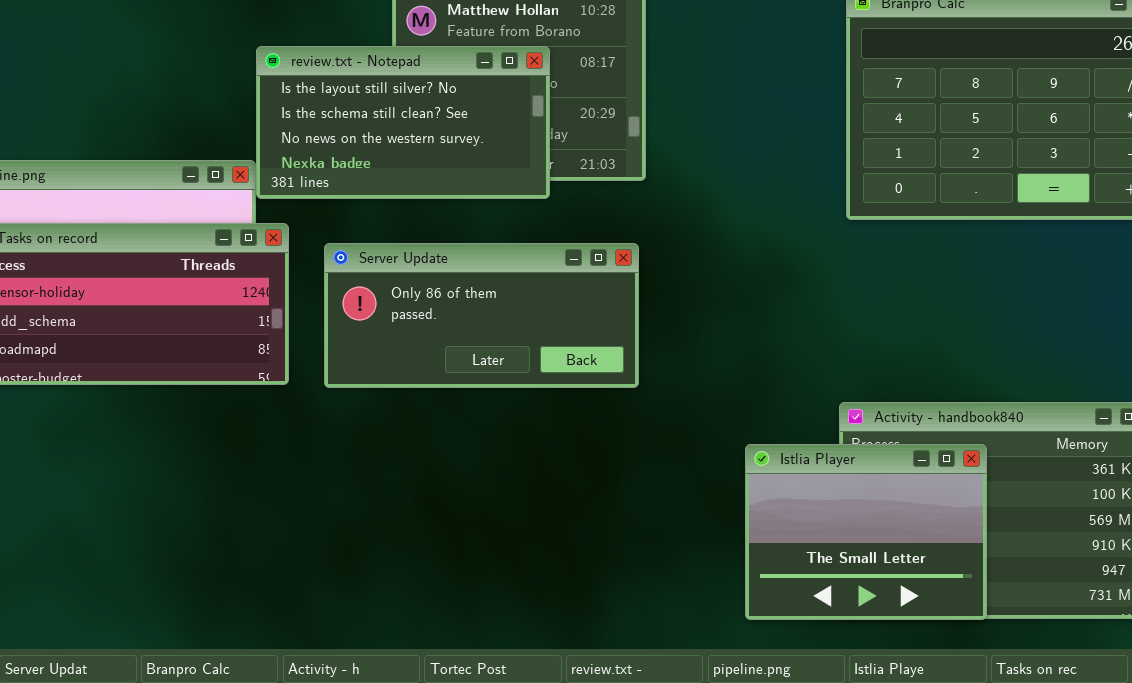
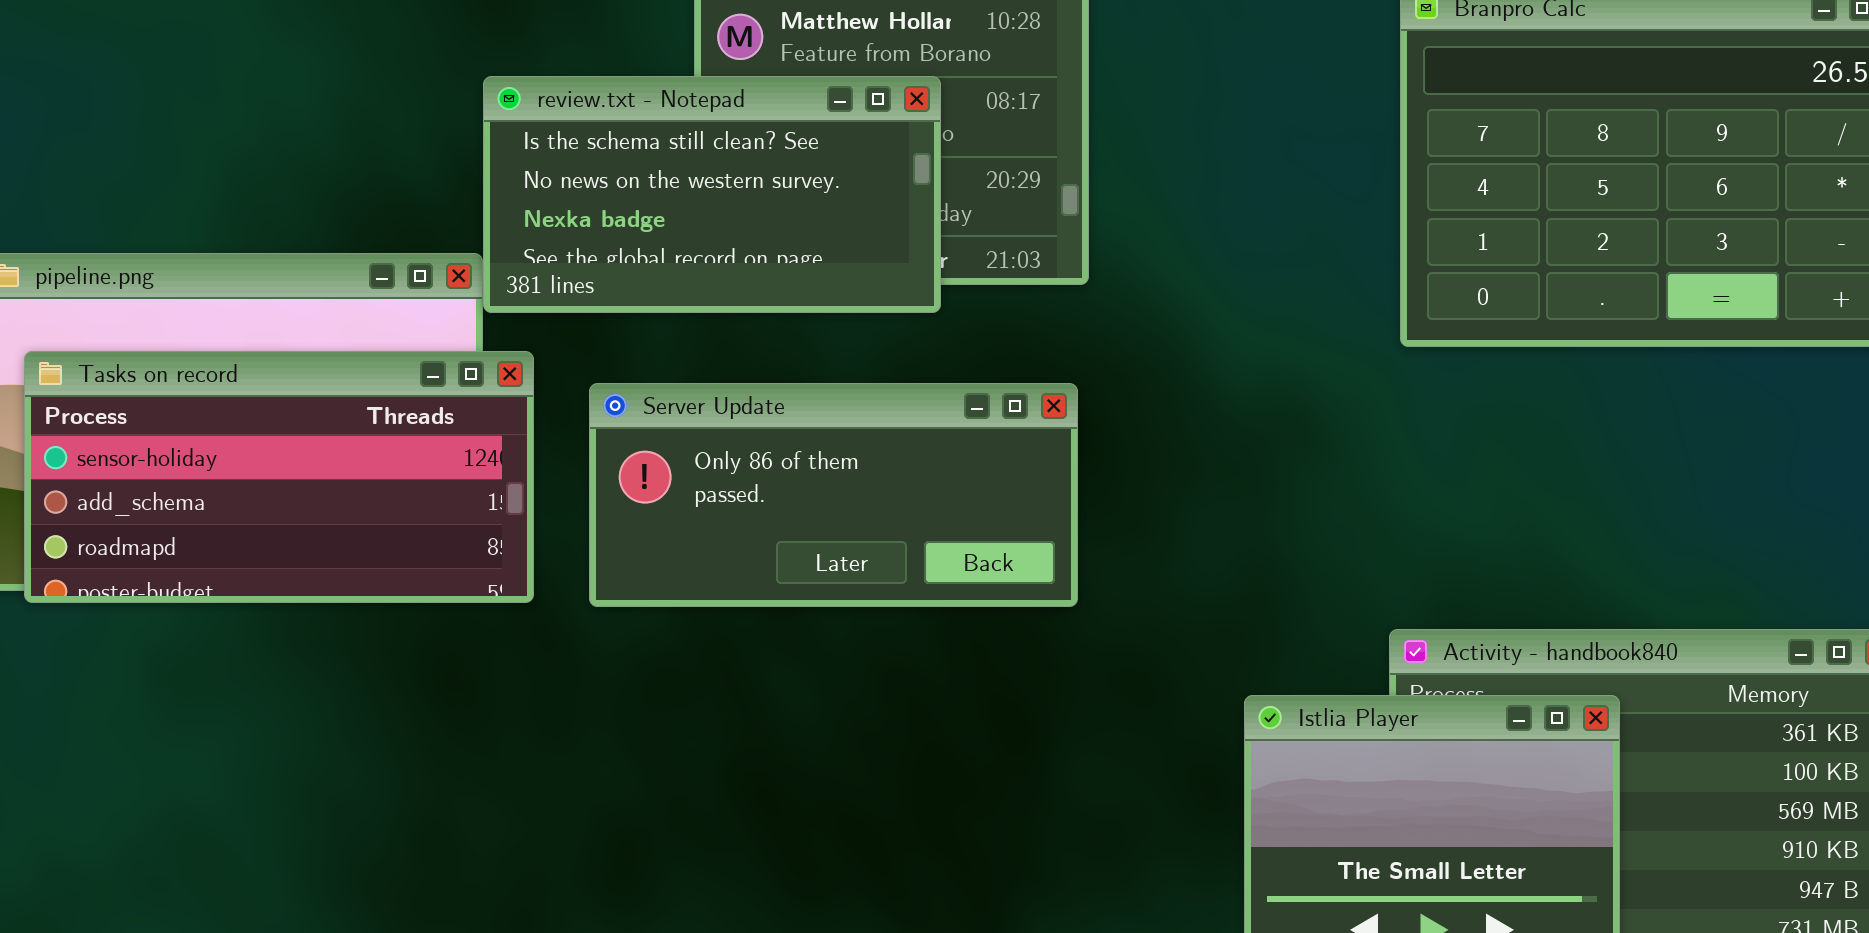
review.txt - Notepad: [256,46,550,199] -> [483,76,941,313], scrolled down 1 row

